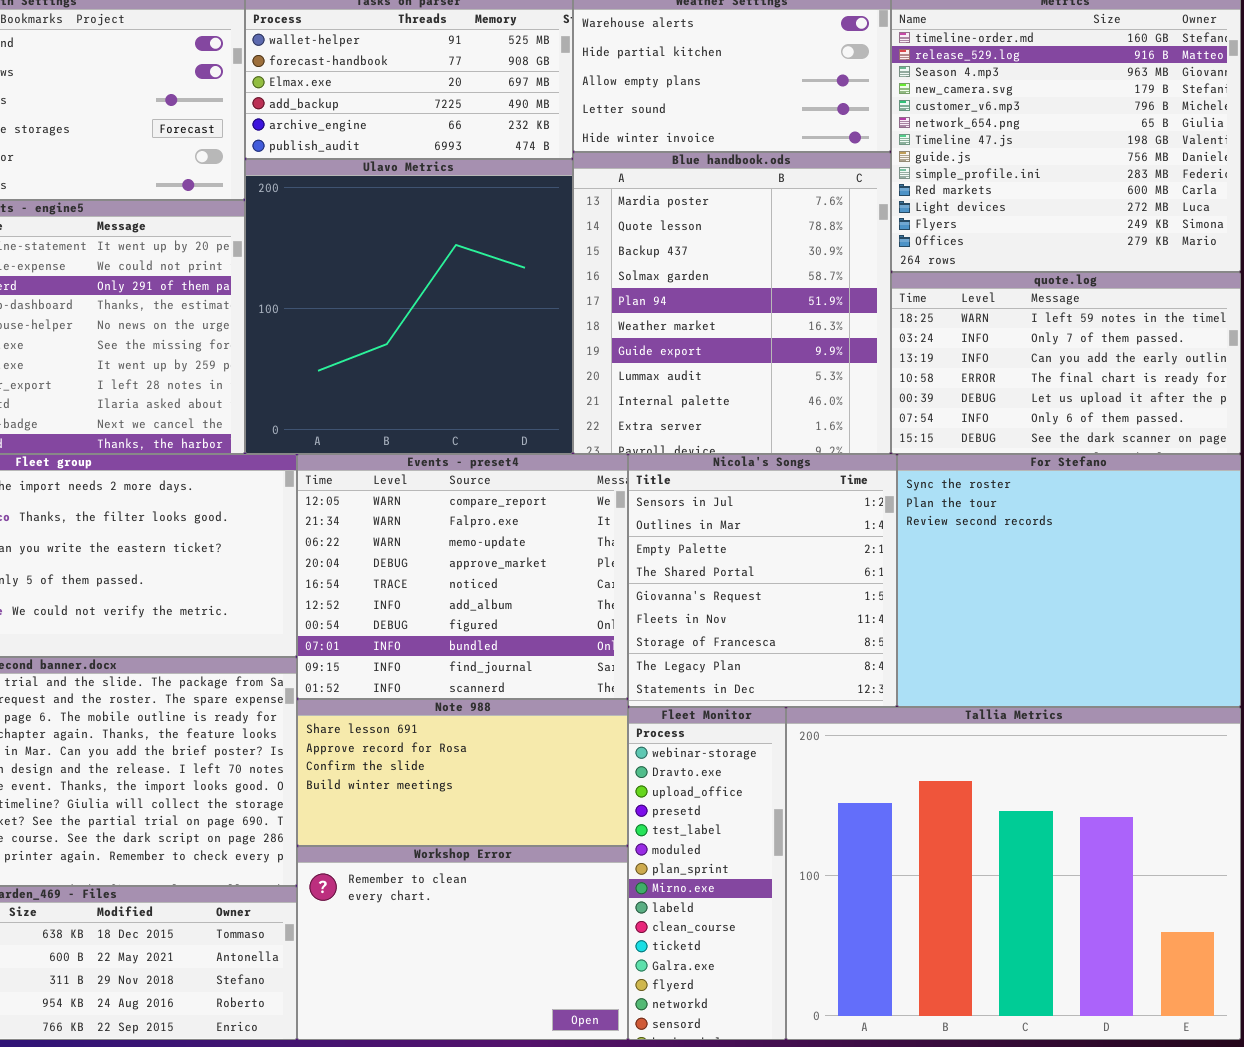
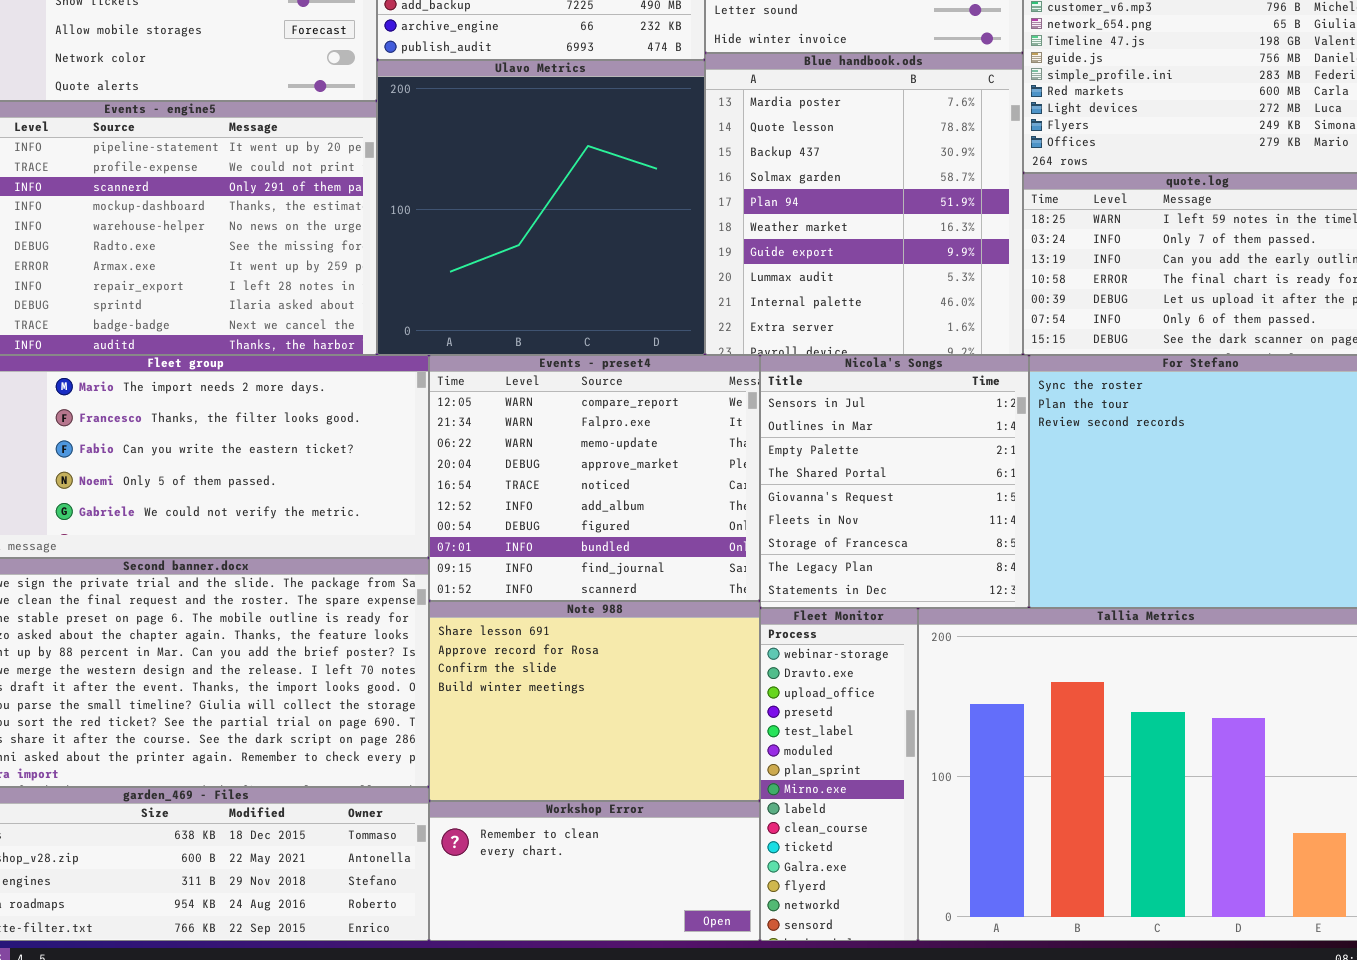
Note 988: [297,699,628,846] -> [429,601,760,801], resized
Workshop Error: [297,846,628,1040] -> [429,801,760,941], resized

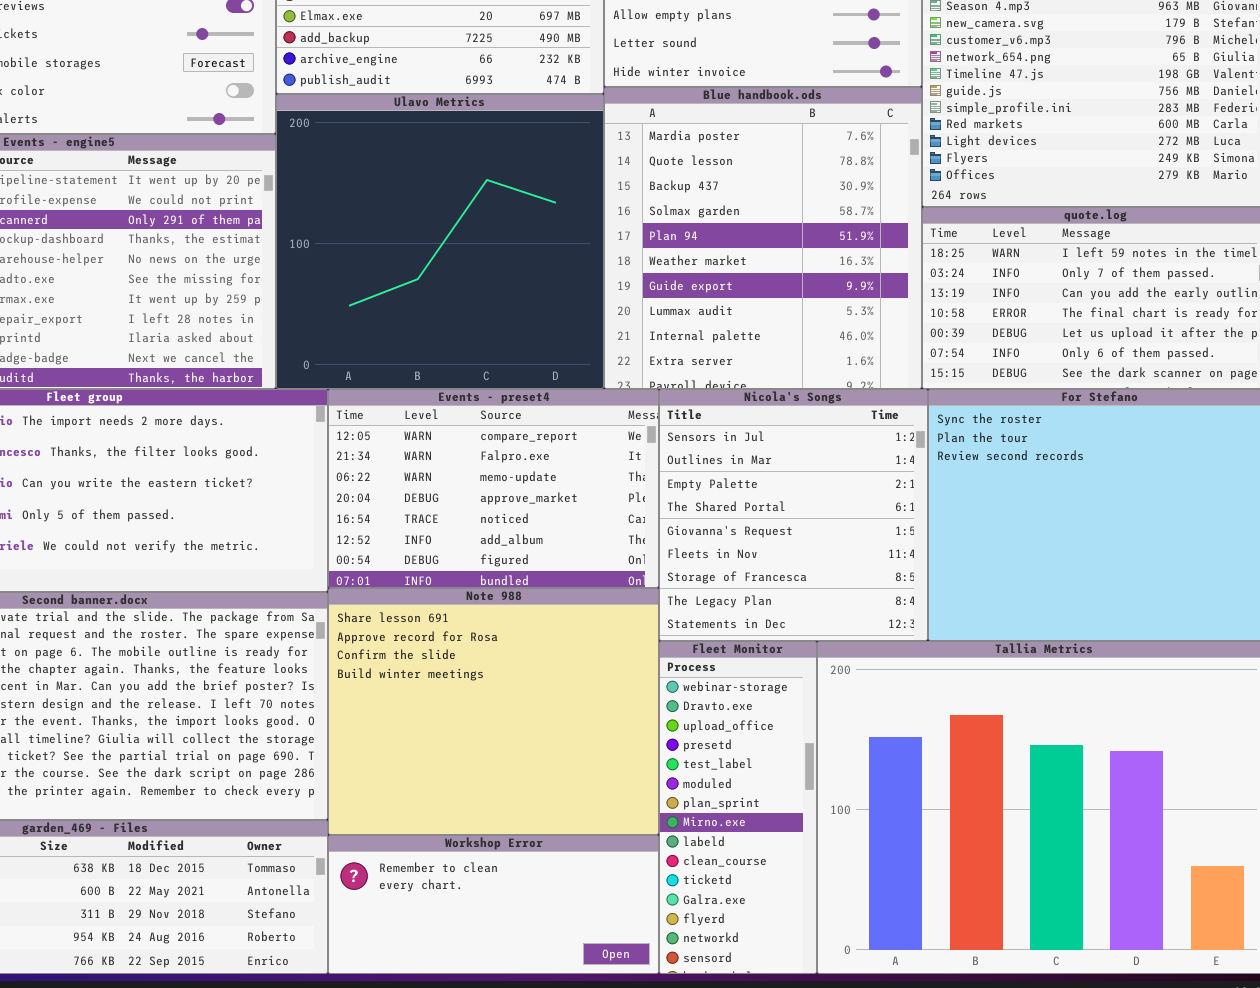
Events - preset4: [429,355,760,601] -> [328,389,659,588], resized
Note 988: [429,601,760,801] -> [328,588,659,835], resized

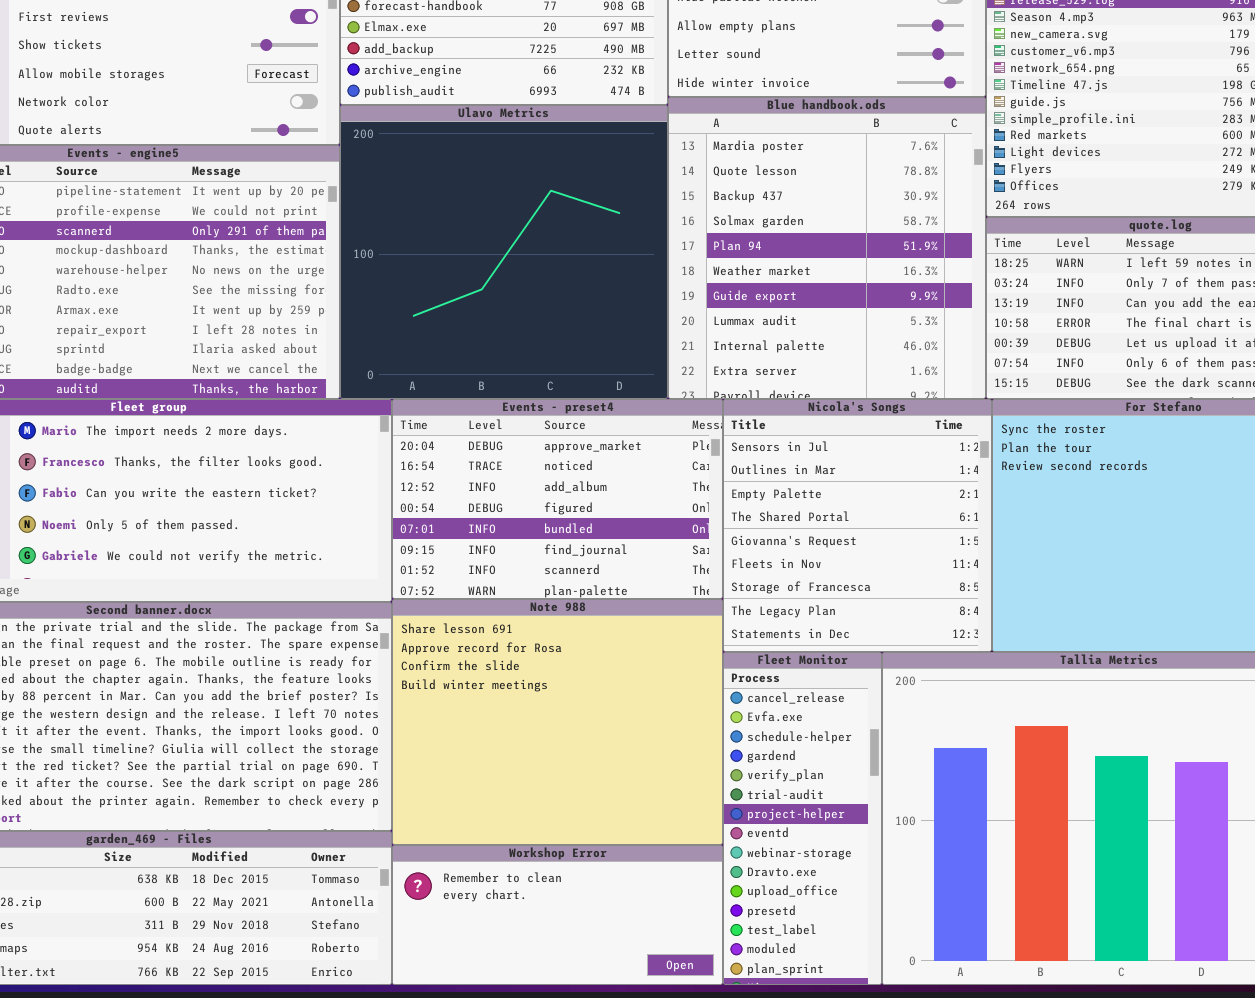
Events - preset4: [328,389,659,588] -> [392,399,723,599], scrolled down 3 rows
Fleet Monitor: [659,641,817,974] -> [723,652,882,985], scrolled up 8 rows

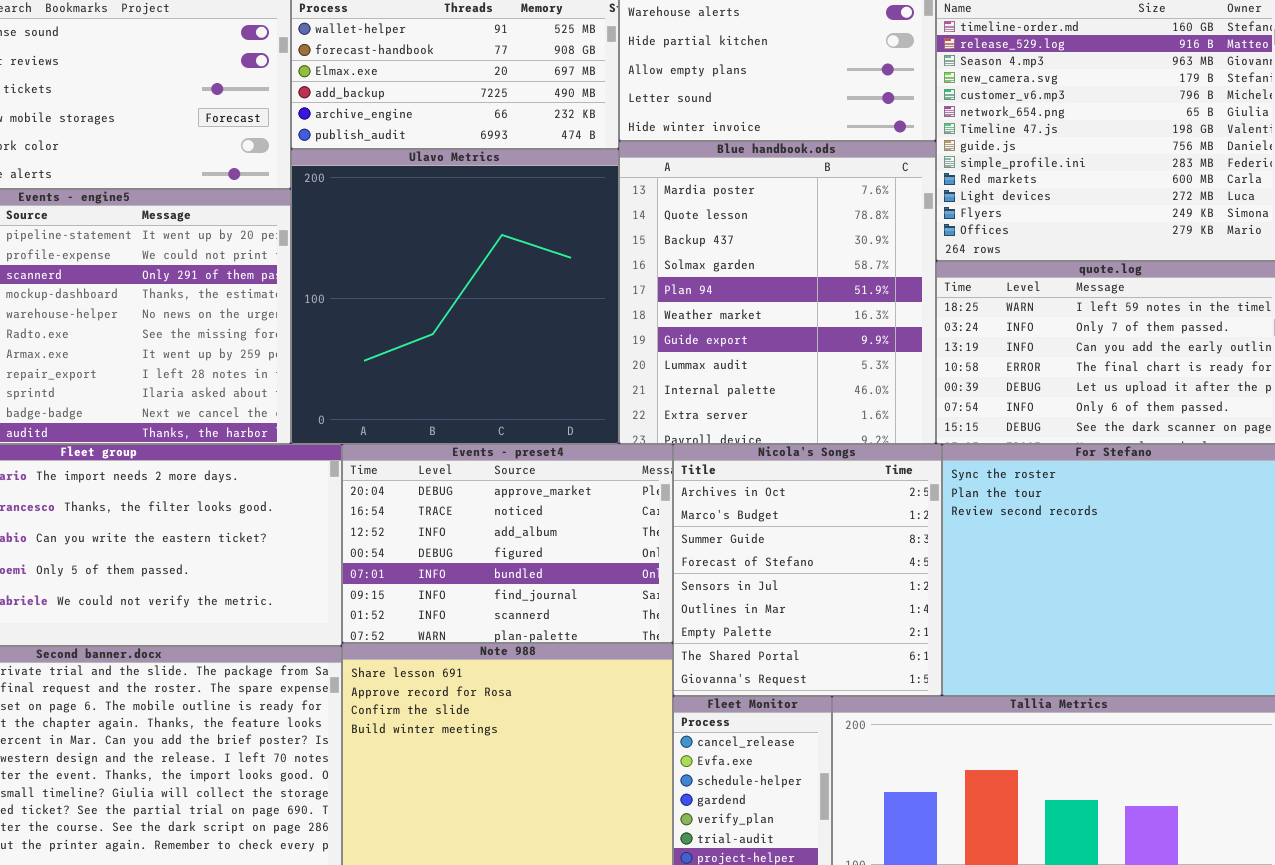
Nicola's Songs: [723,399,992,652] -> [673,444,942,696], scrolled up 4 rows

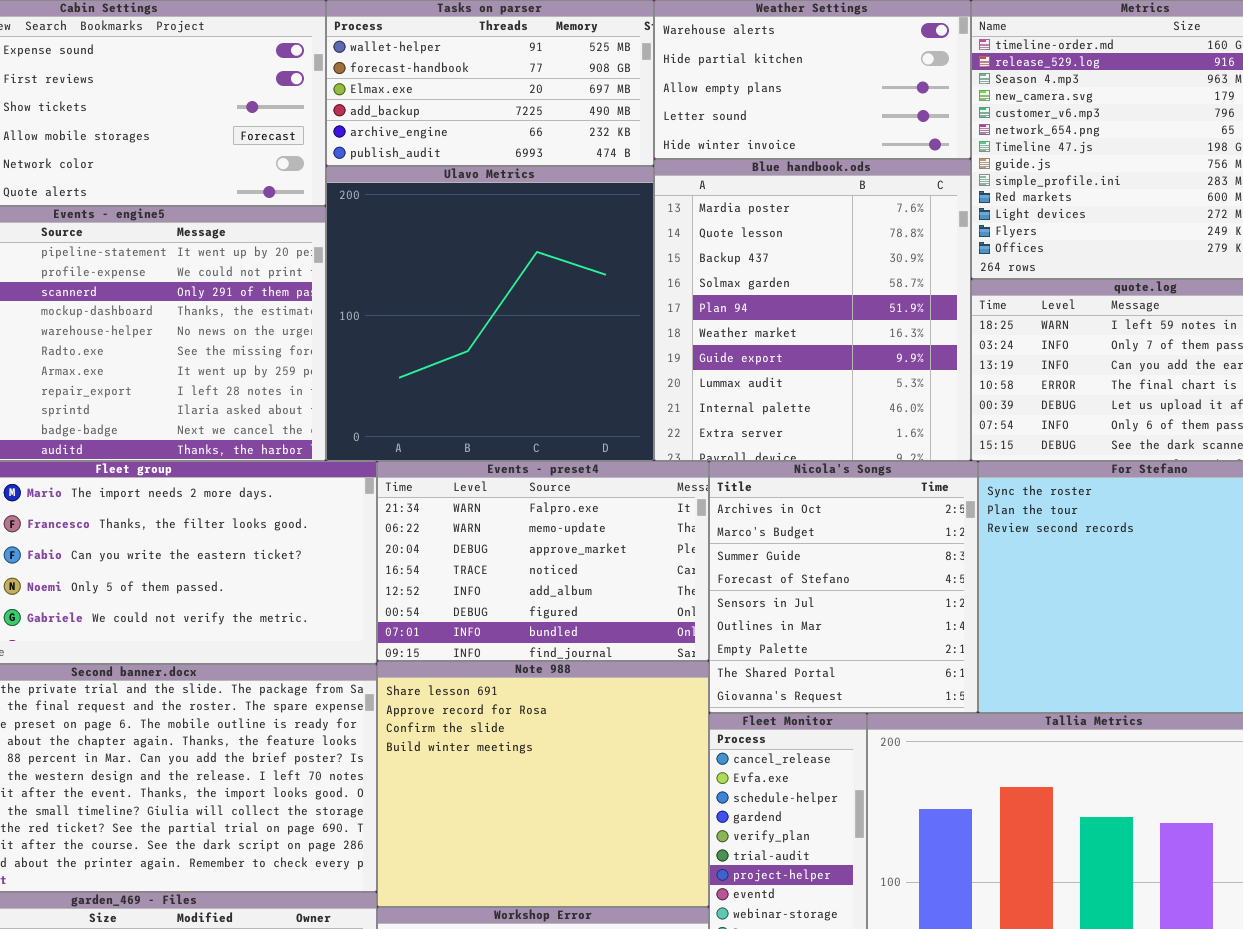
Events - preset4: [342,444,673,643] -> [377,461,709,661], scrolled up 2 rows

